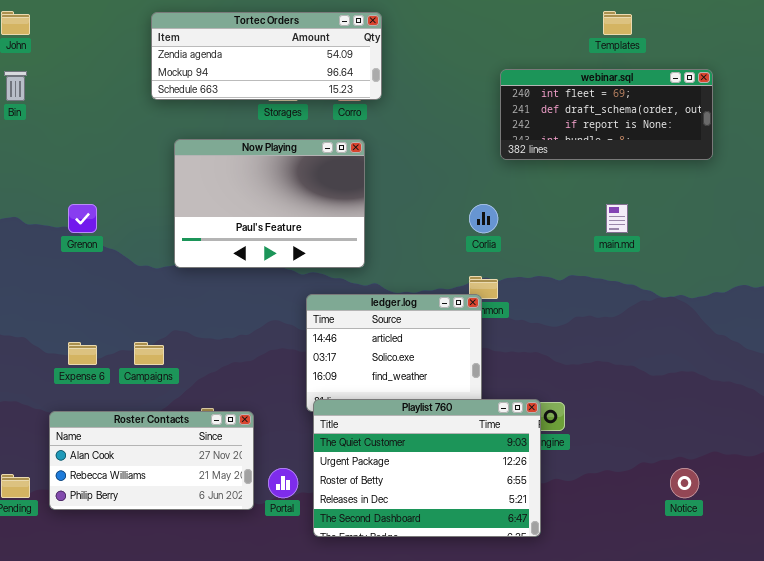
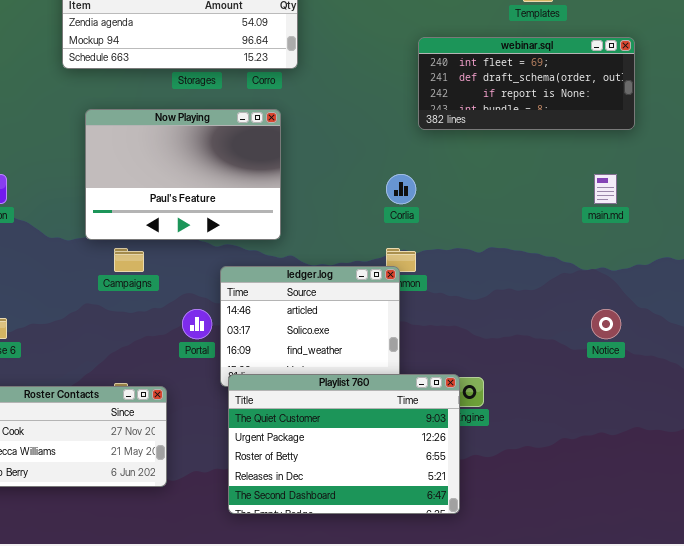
main.md: [606,204,628,233] -> [594,174,617,204], moved
Campaigns: [134,342,164,365] -> [114,248,144,272], moved
Portal: [268,468,298,498] -> [182,309,212,339], moved
Notice: [670,468,699,498] -> [591,309,621,339], moved

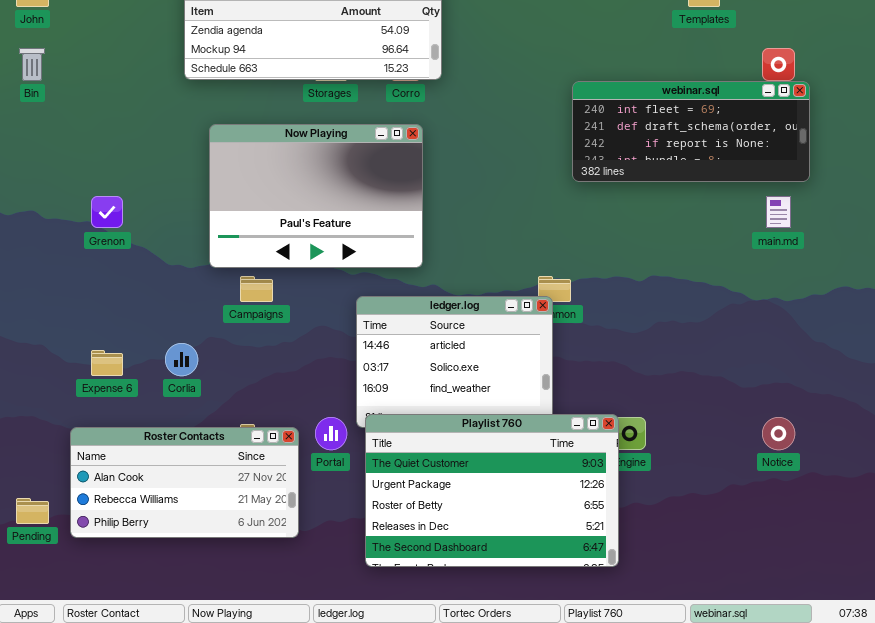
webinar.sql: [418,37,635,130] -> [572,81,810,182], moved
Corlia: [386,174,416,204] -> [165,343,198,376], moved
Portal: [182,309,212,339] -> [315,417,347,450], moved
Notice: [591,309,621,339] -> [762,417,795,450], moved

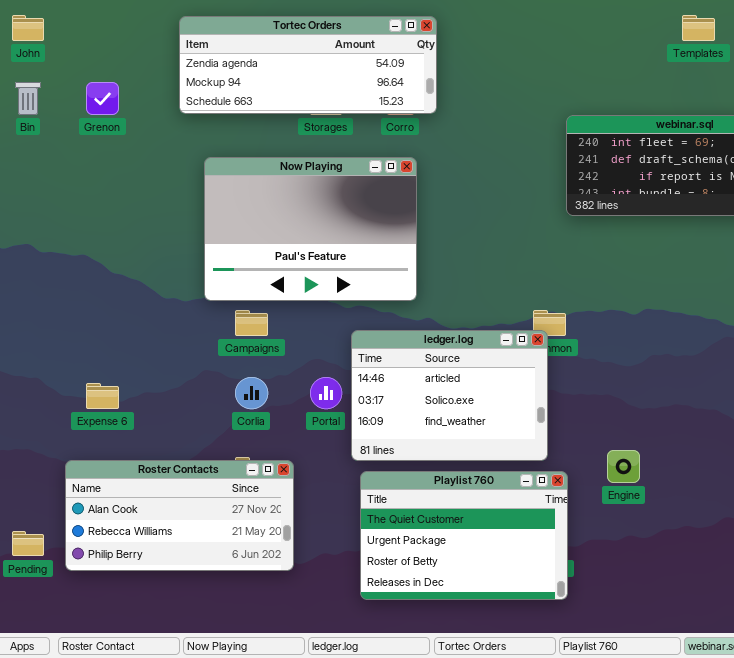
Grenon: [91,196,123,228] -> [86,82,119,115], moved
Corlia: [165,343,198,376] -> [235,377,268,409], moved
Playlist 760: [365,414,619,567] -> [360,471,568,600], resized
Portal: [315,417,347,450] -> [310,377,342,409], moved

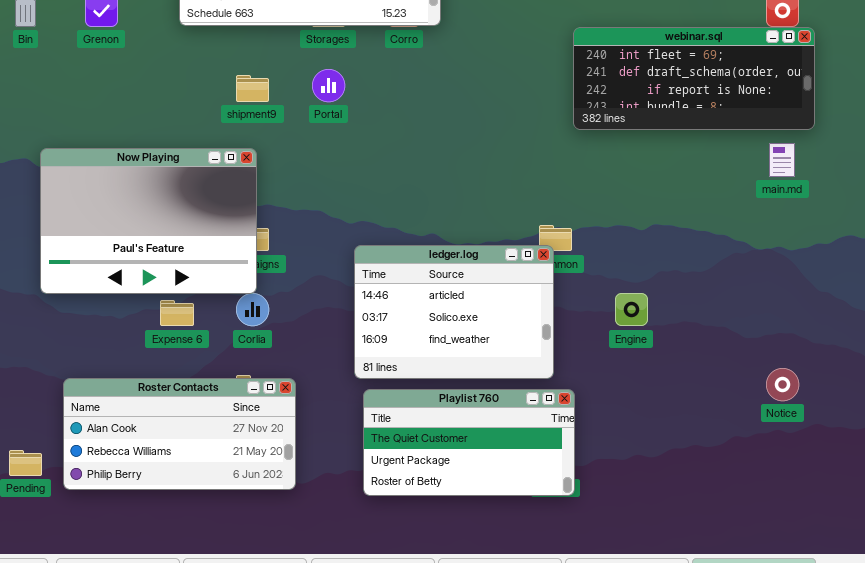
Now Playing: [204,157,417,301] -> [40,148,257,294], moved
Portal: [310,377,342,409] -> [312,69,345,102], moved
Expense 6: [86,383,119,409] -> [160,300,194,326], moved
Engine: [607,450,640,483] -> [615,293,648,326], moved
Playlist 760: [360,471,568,600] -> [363,389,575,496], resized

